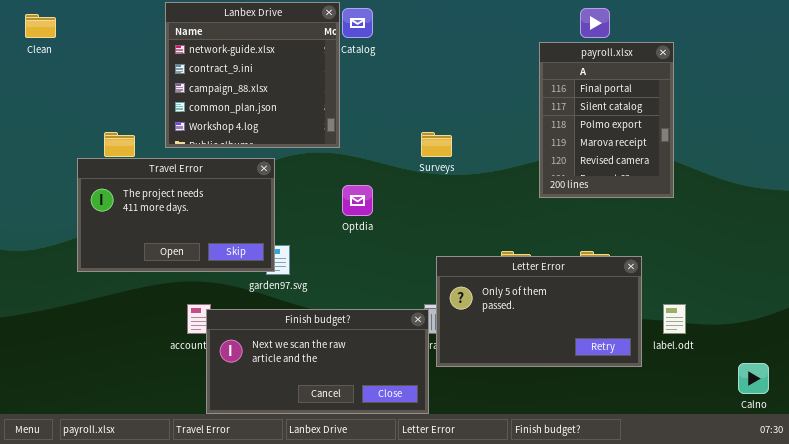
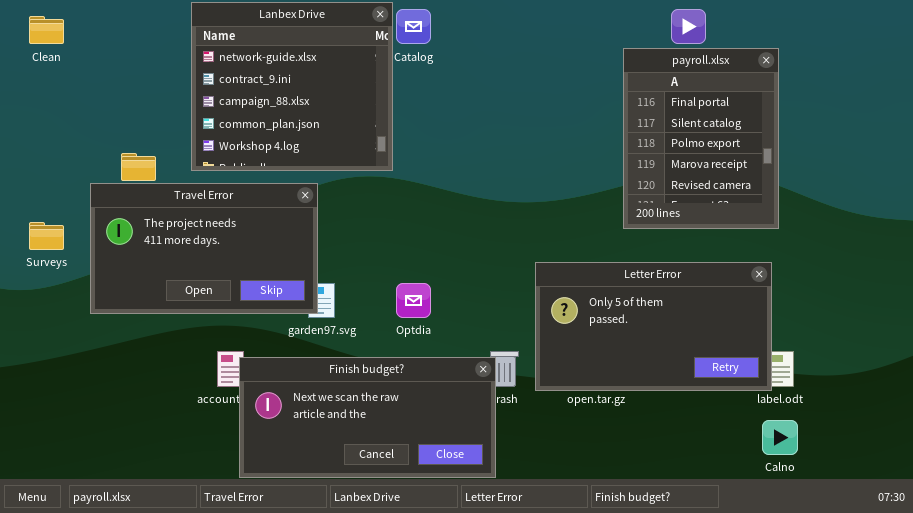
Surveys: [421,132,452,157] -> [29,222,64,250], moved
Optdia: [342,185,373,216] -> [396,283,431,318], moved
Letter Error: [436,256,642,367] -> [535,262,772,391], moved
Calno: [738,363,769,394] -> [762,420,798,455], moved

